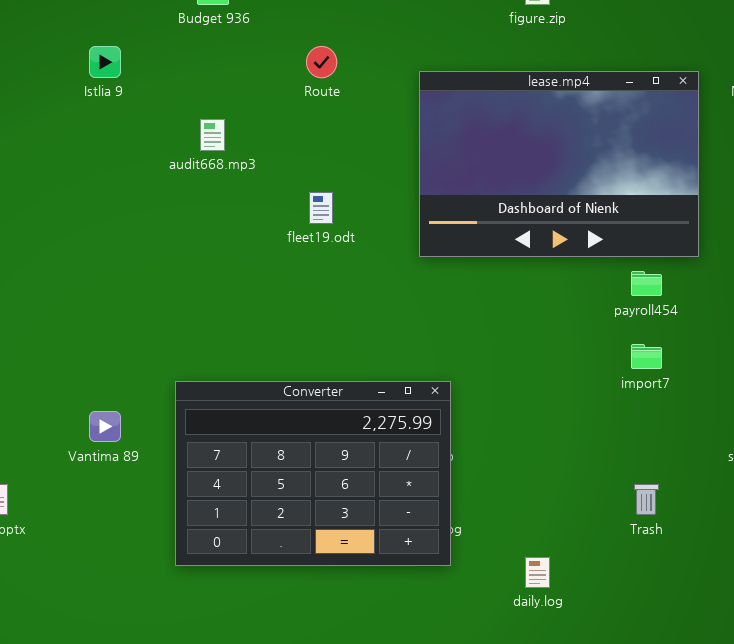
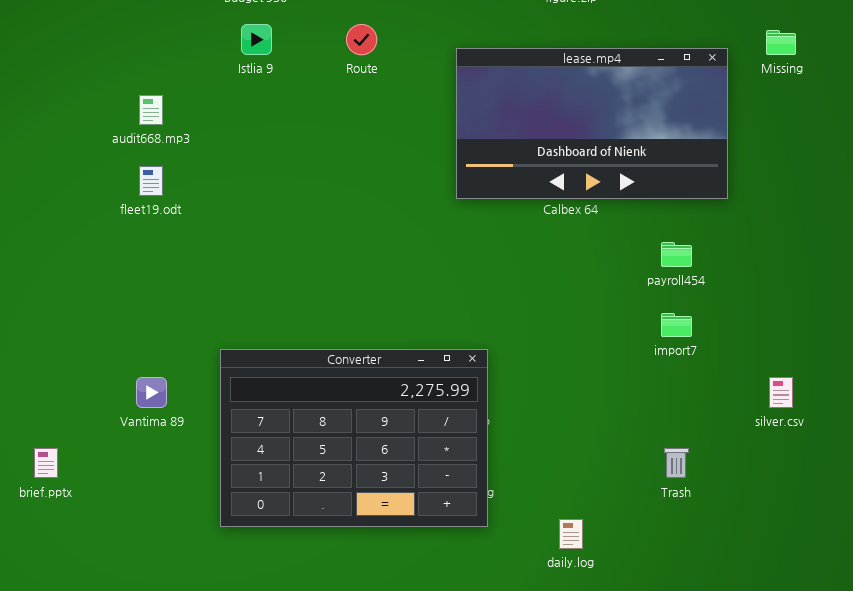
Istlia 9: [89,46,121,78] -> [241,24,272,55], moved
lease.mp4: [419,71,699,257] -> [456,48,728,199], resized
audit668.mp3: [200,119,225,151] -> [139,95,163,125], moved
fleet19.odt: [309,192,333,224] -> [139,166,163,196], moved

